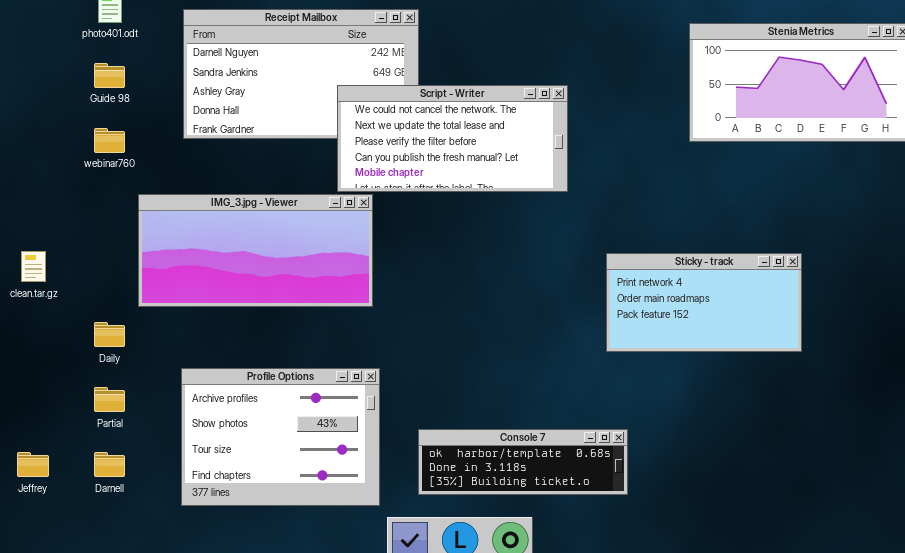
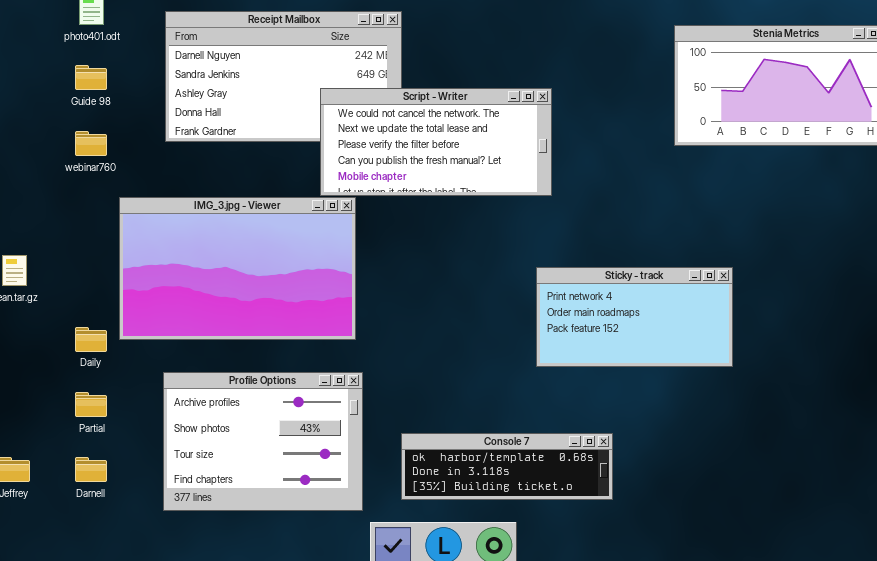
IMG_3.jpg - Viewer: [138,194,373,307] -> [119,197,356,340], resized
Sticky - track: [606,253,802,352] -> [536,267,733,367], moved

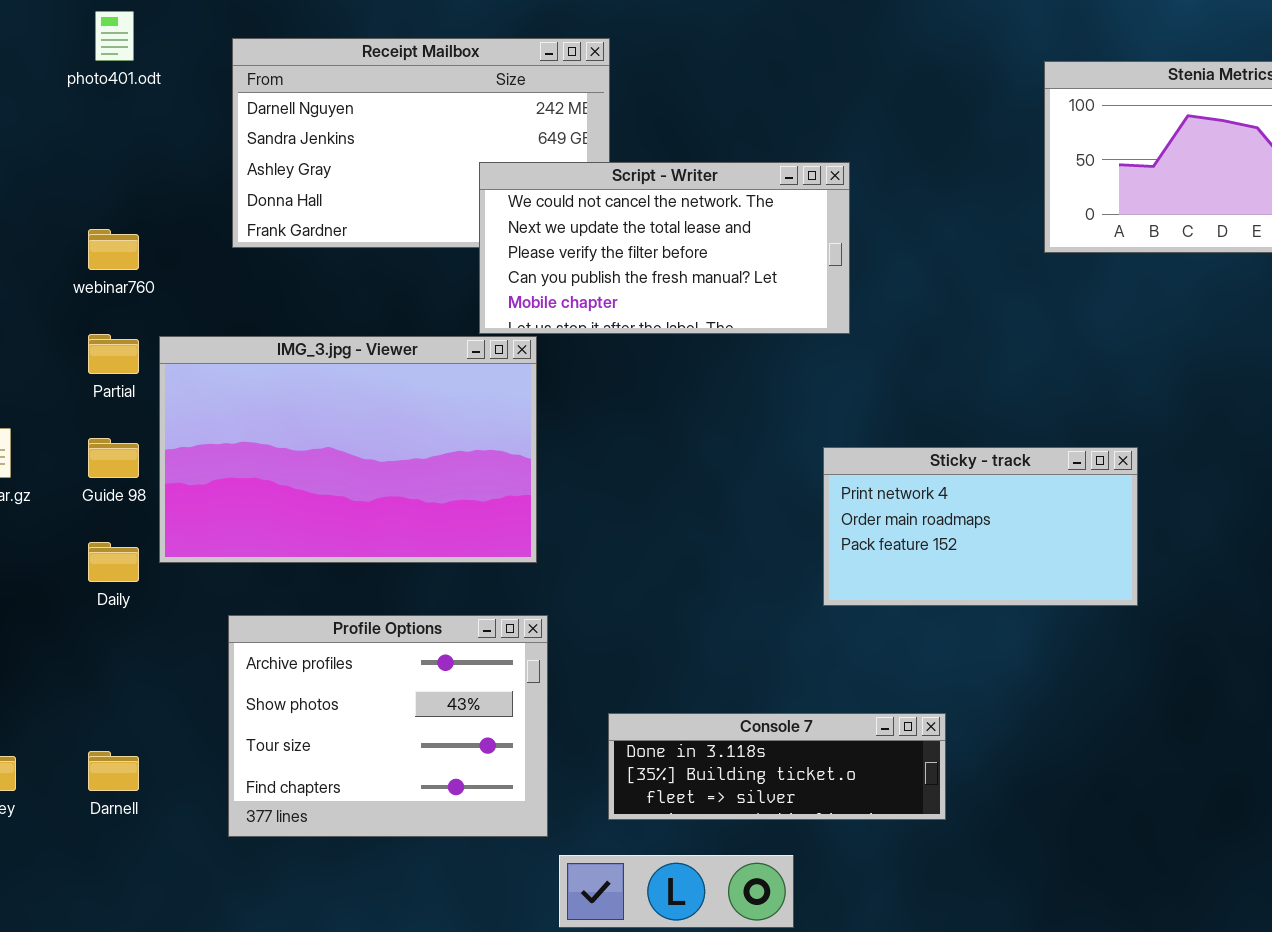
Guide 98: [75,65,107,90] -> [88,438,139,478], moved
Partial: [75,392,107,417] -> [88,334,139,374], moved
Console 7: [401,433,613,500] -> [608,713,946,820], scrolled down 1 row

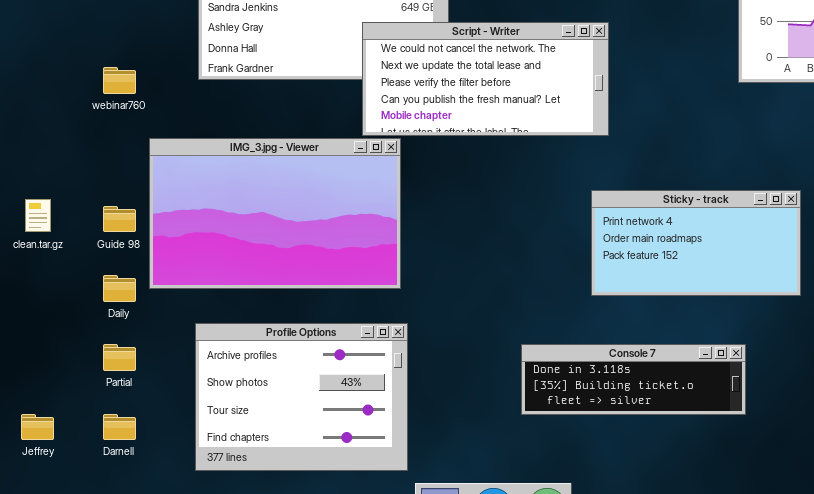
Partial: [88,334,139,374] -> [103,344,136,371], moved
Sticky - track: [823,447,1138,606] -> [591,190,801,296], moved
Console 7: [608,713,946,820] -> [521,344,746,415], moved

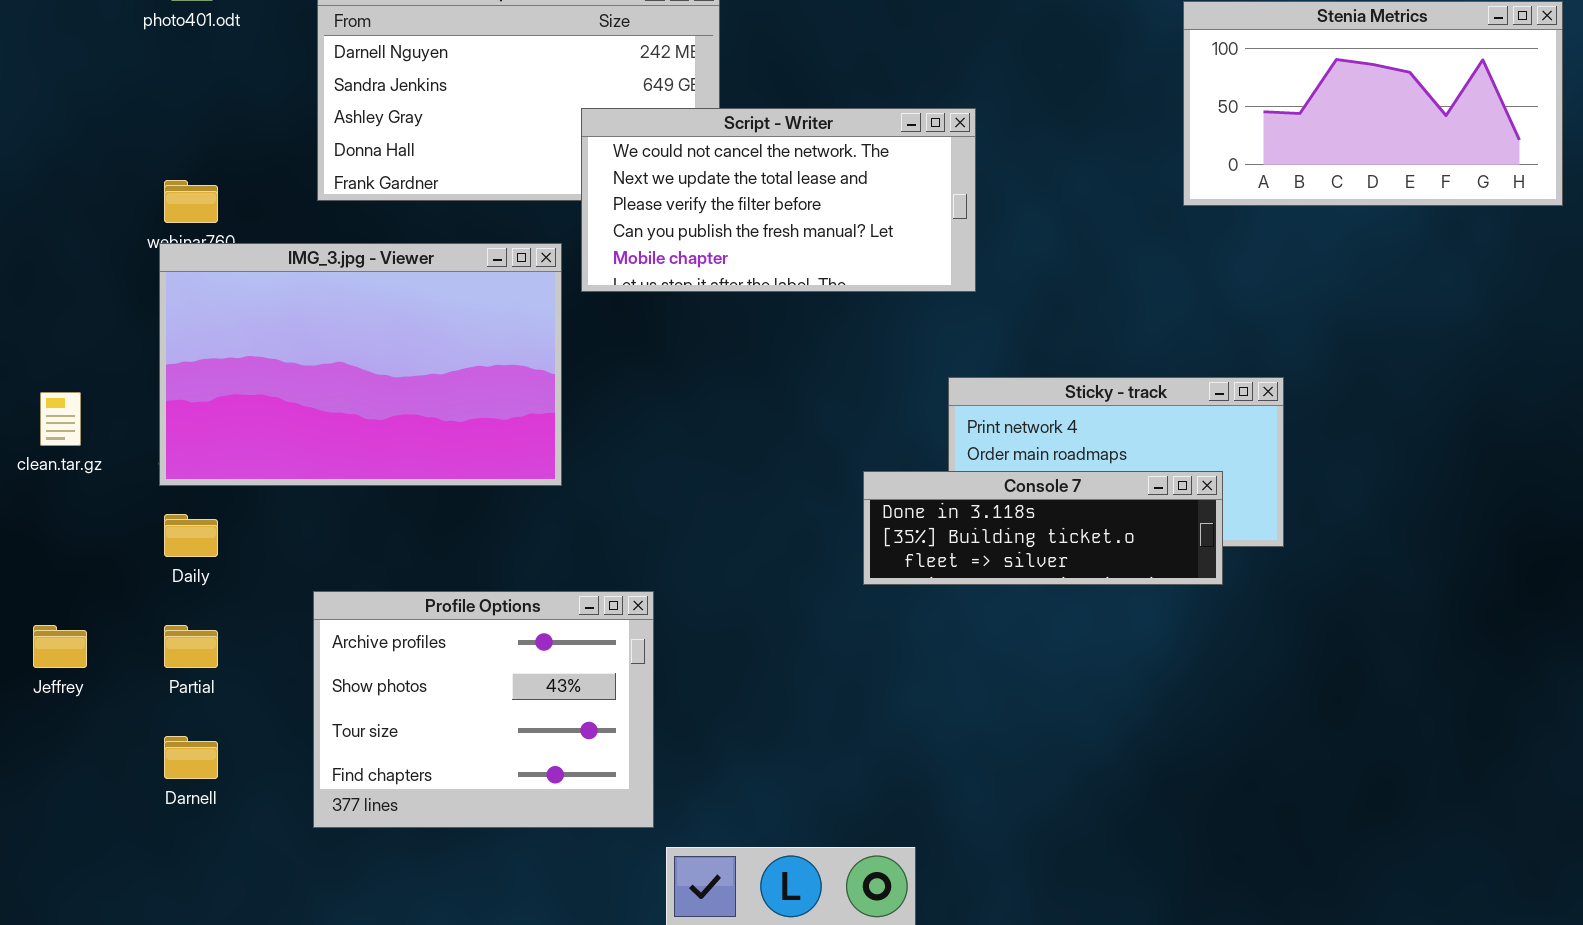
IMG_3.jpg - Viewer: [149,138,401,289] -> [159,243,562,486], moved
Console 7: [521,344,746,415] -> [863,471,1223,585], moved
Jeffrey: [21,414,54,440] -> [33,625,87,668], moved

